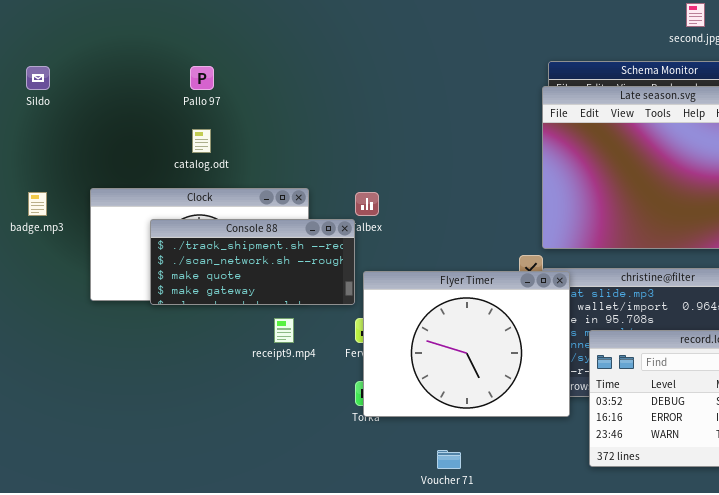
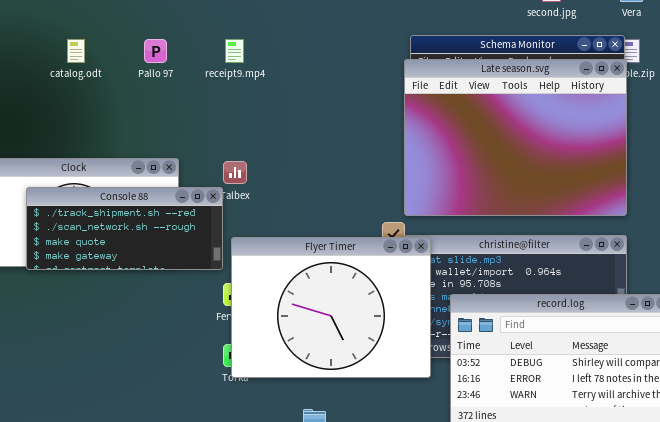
Pallo 97: [190,66,214,90] -> [144,39,167,63], moved
catalog.odt: [192,129,211,153] -> [67,39,85,63], moved
receipt9.mp4: [274,318,294,343] -> [225,39,244,63], moved

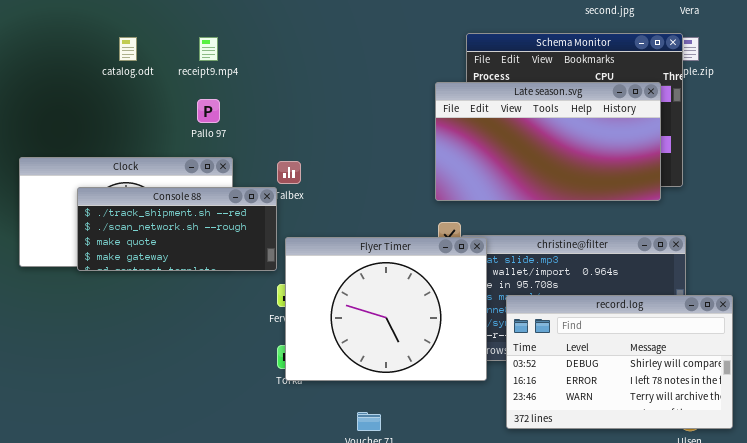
Pallo 97: [144,39,167,63] -> [197,99,220,123], moved
receipt9.mp4: [225,39,244,63] -> [199,37,218,61], moved
Late season.svg: [404,59,627,216] -> [435,82,661,201], moved, resized

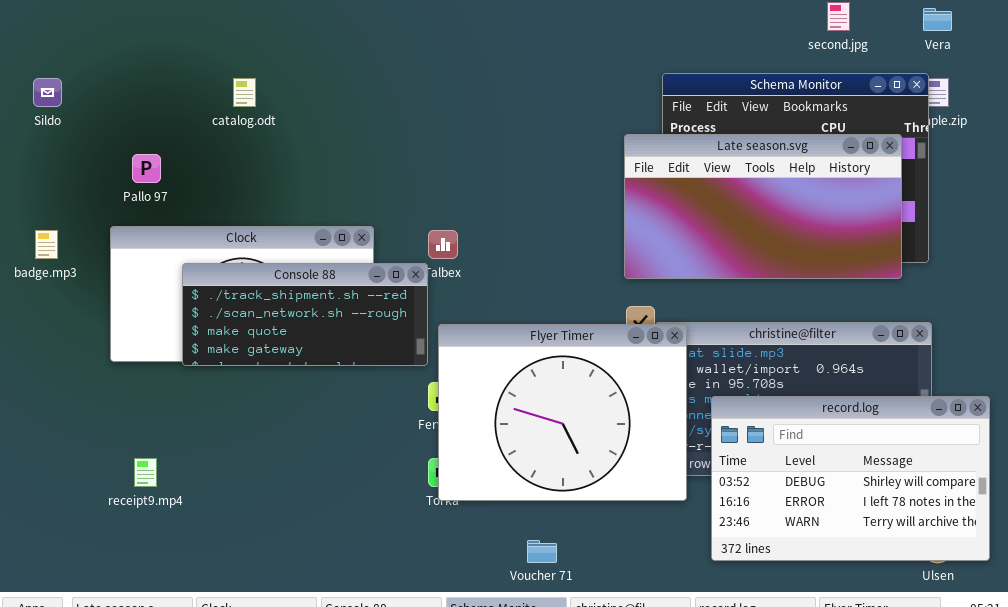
receipt9.mp4: [199,37,218,61] -> [134,458,157,487], moved
Pallo 97: [197,99,220,123] -> [132,154,161,183], moved

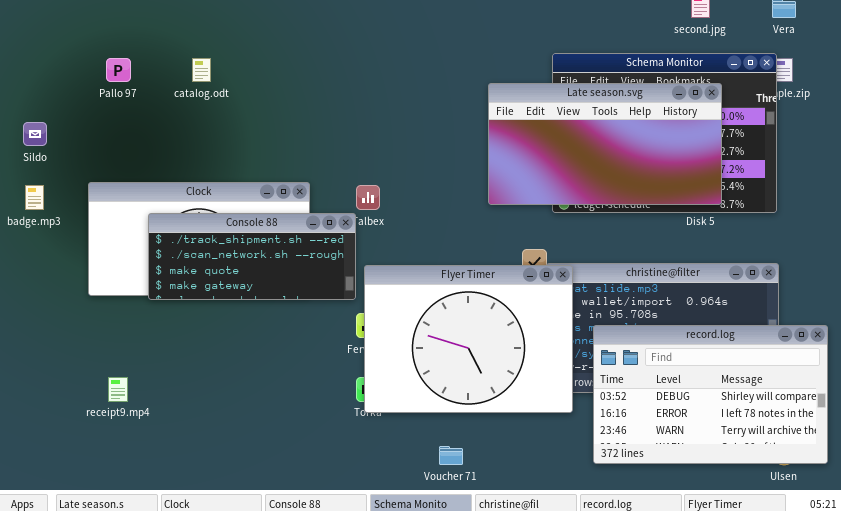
Sildo: [33,78,62,107] -> [23,122,47,146], moved
Late season.svg: [624,134,902,279] -> [488,83,722,205], moved
Pallo 97: [132,154,161,183] -> [106,58,131,82], moved

